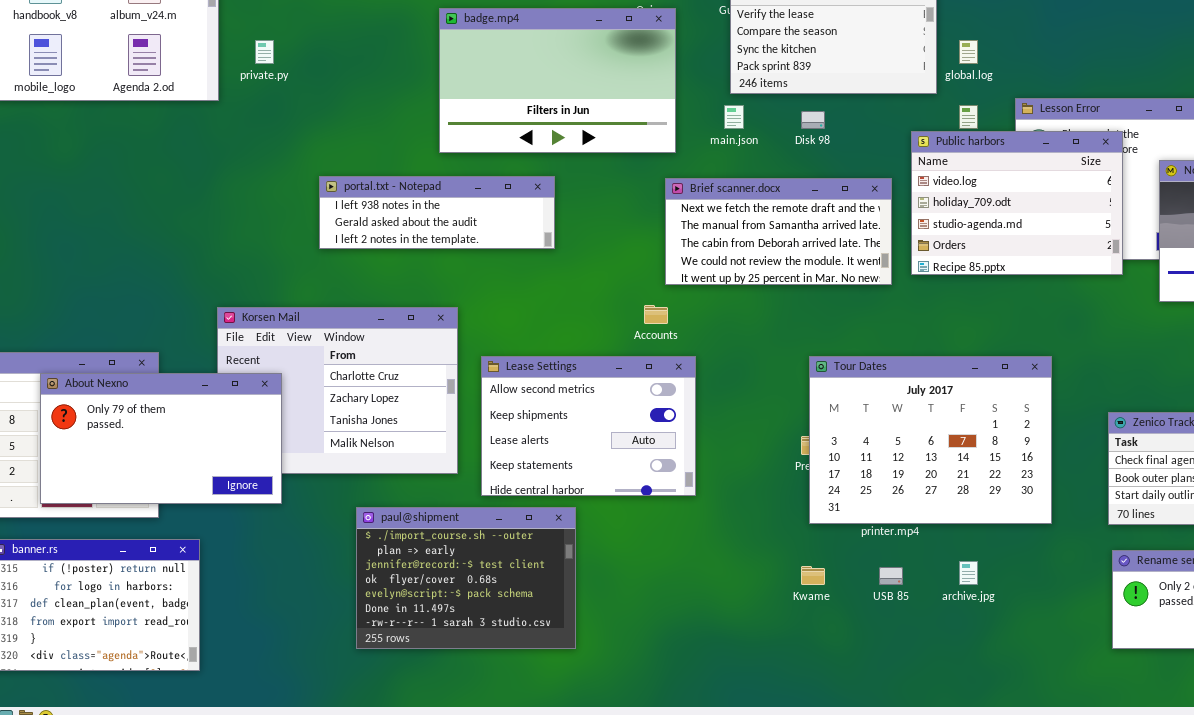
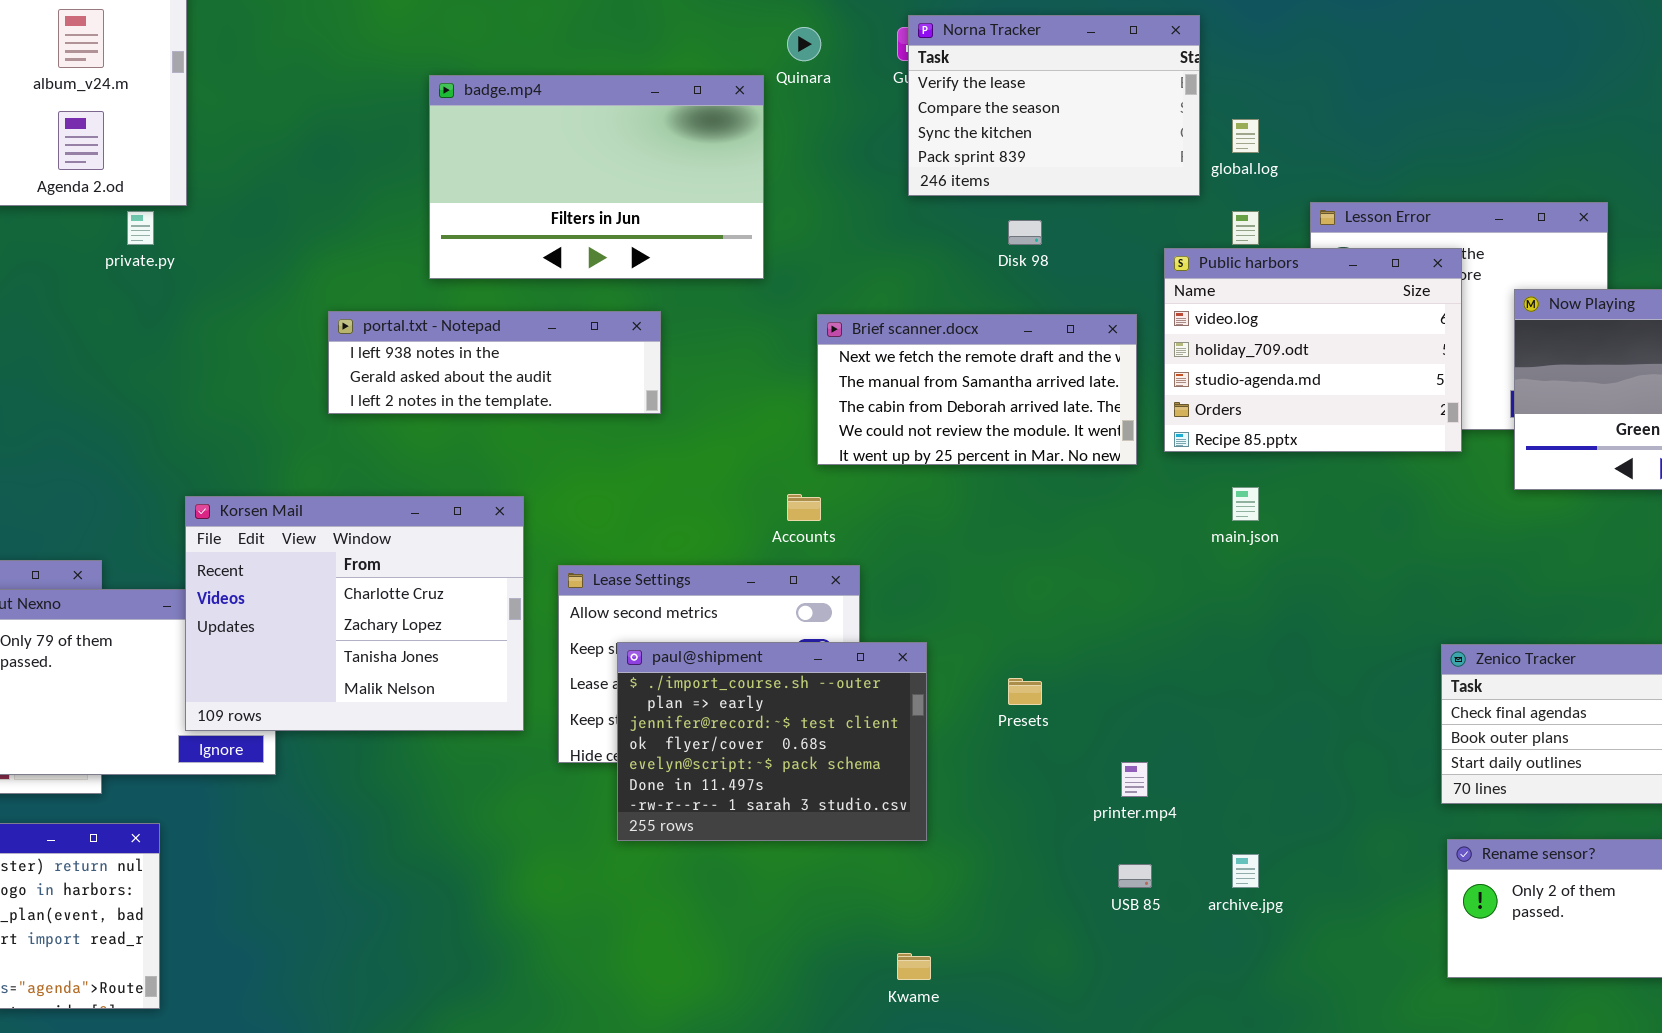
badge.mp4: [439,8,676,153] -> [429,75,764,279], moved
private.py: [255,40,274,64] -> [127,211,154,245], moved
main.json: [724,105,744,129] -> [1232,487,1259,521], moved
Korsen Mail: [217,307,458,474] -> [185,496,524,731], raised
Tour Dates: [809,356,1052,524] -> none, closed
paul@shipment: [356,507,576,649] -> [617,642,927,841], moved
Kwame: [801,566,825,585] -> [897,953,931,980], moved

